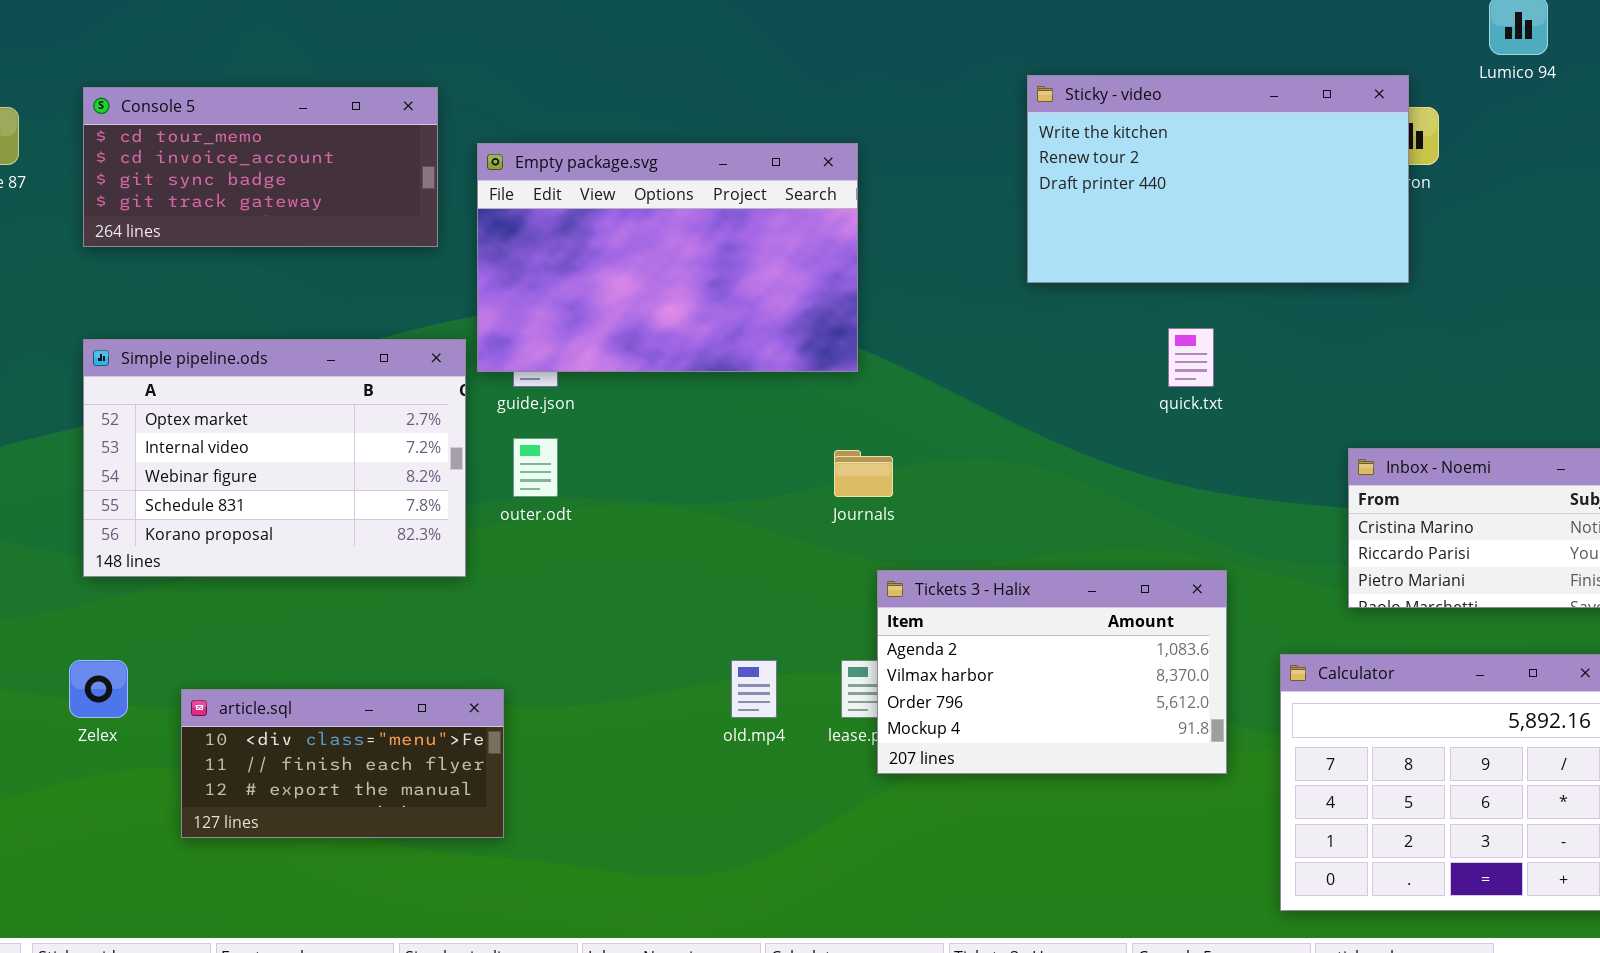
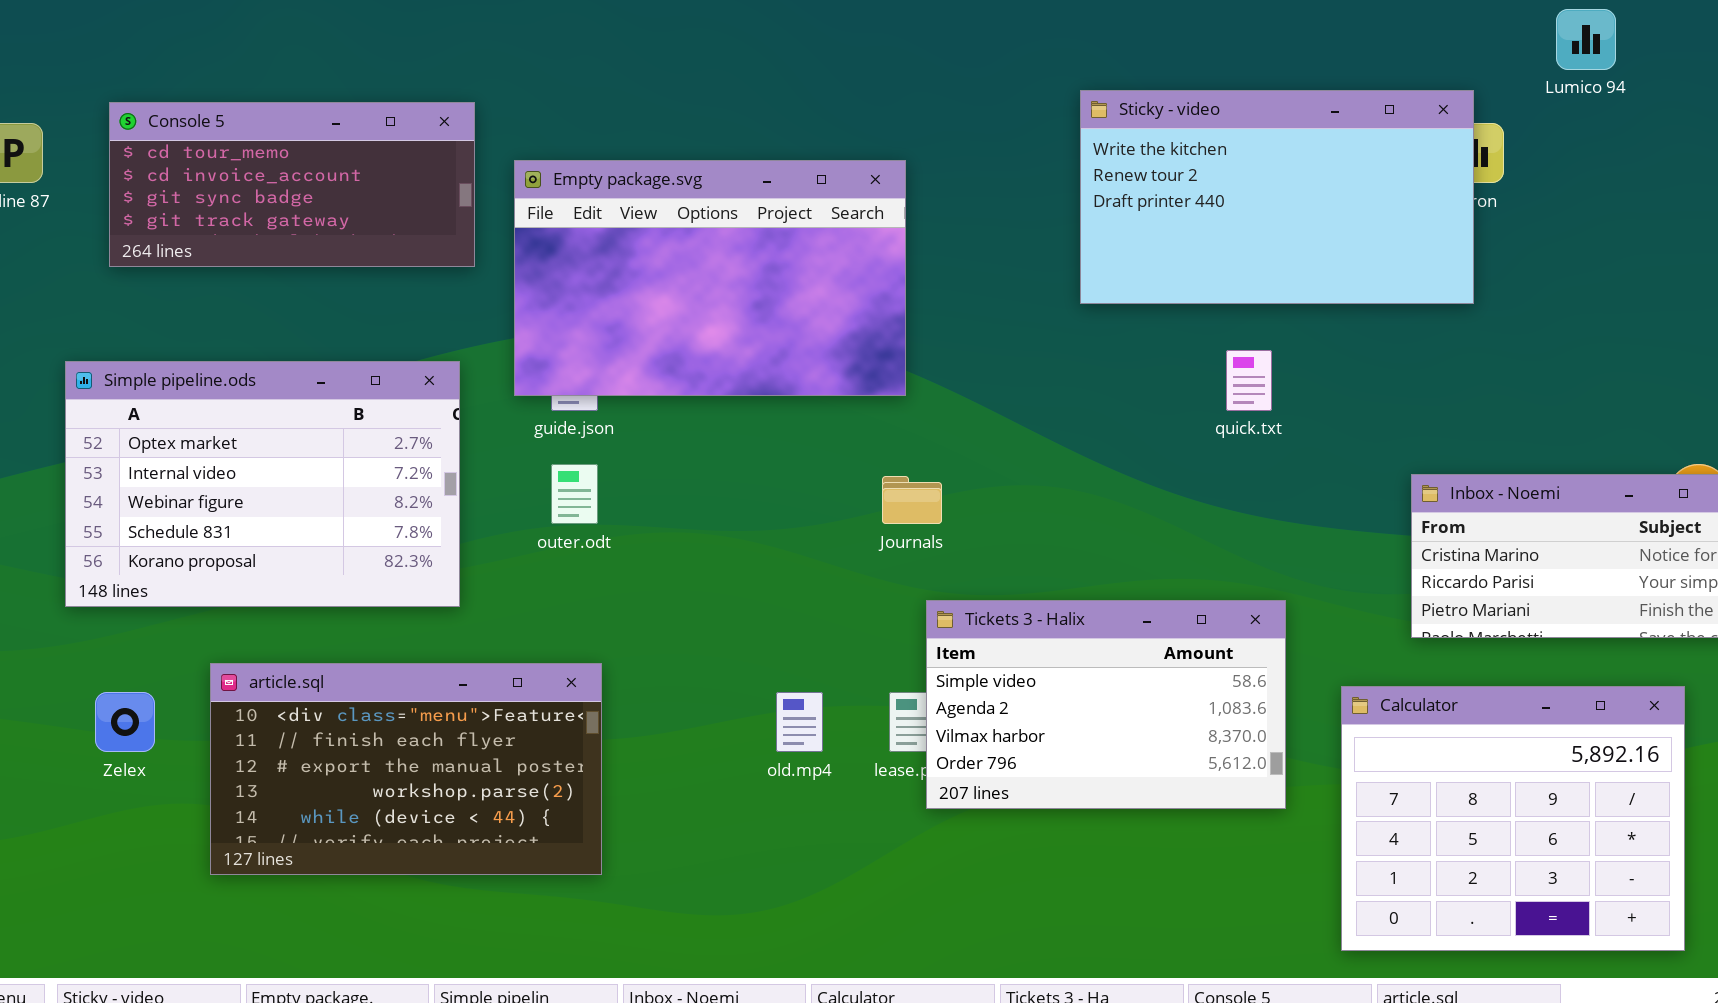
Simple pipeline.ods: [83,339,466,577] -> [65,361,460,607], moved
Tickets 3 - Halix: [877,570,1227,774] -> [926,600,1286,809], scrolled up 1 row
article.sql: [181,689,504,838] -> [210,663,602,875], resized

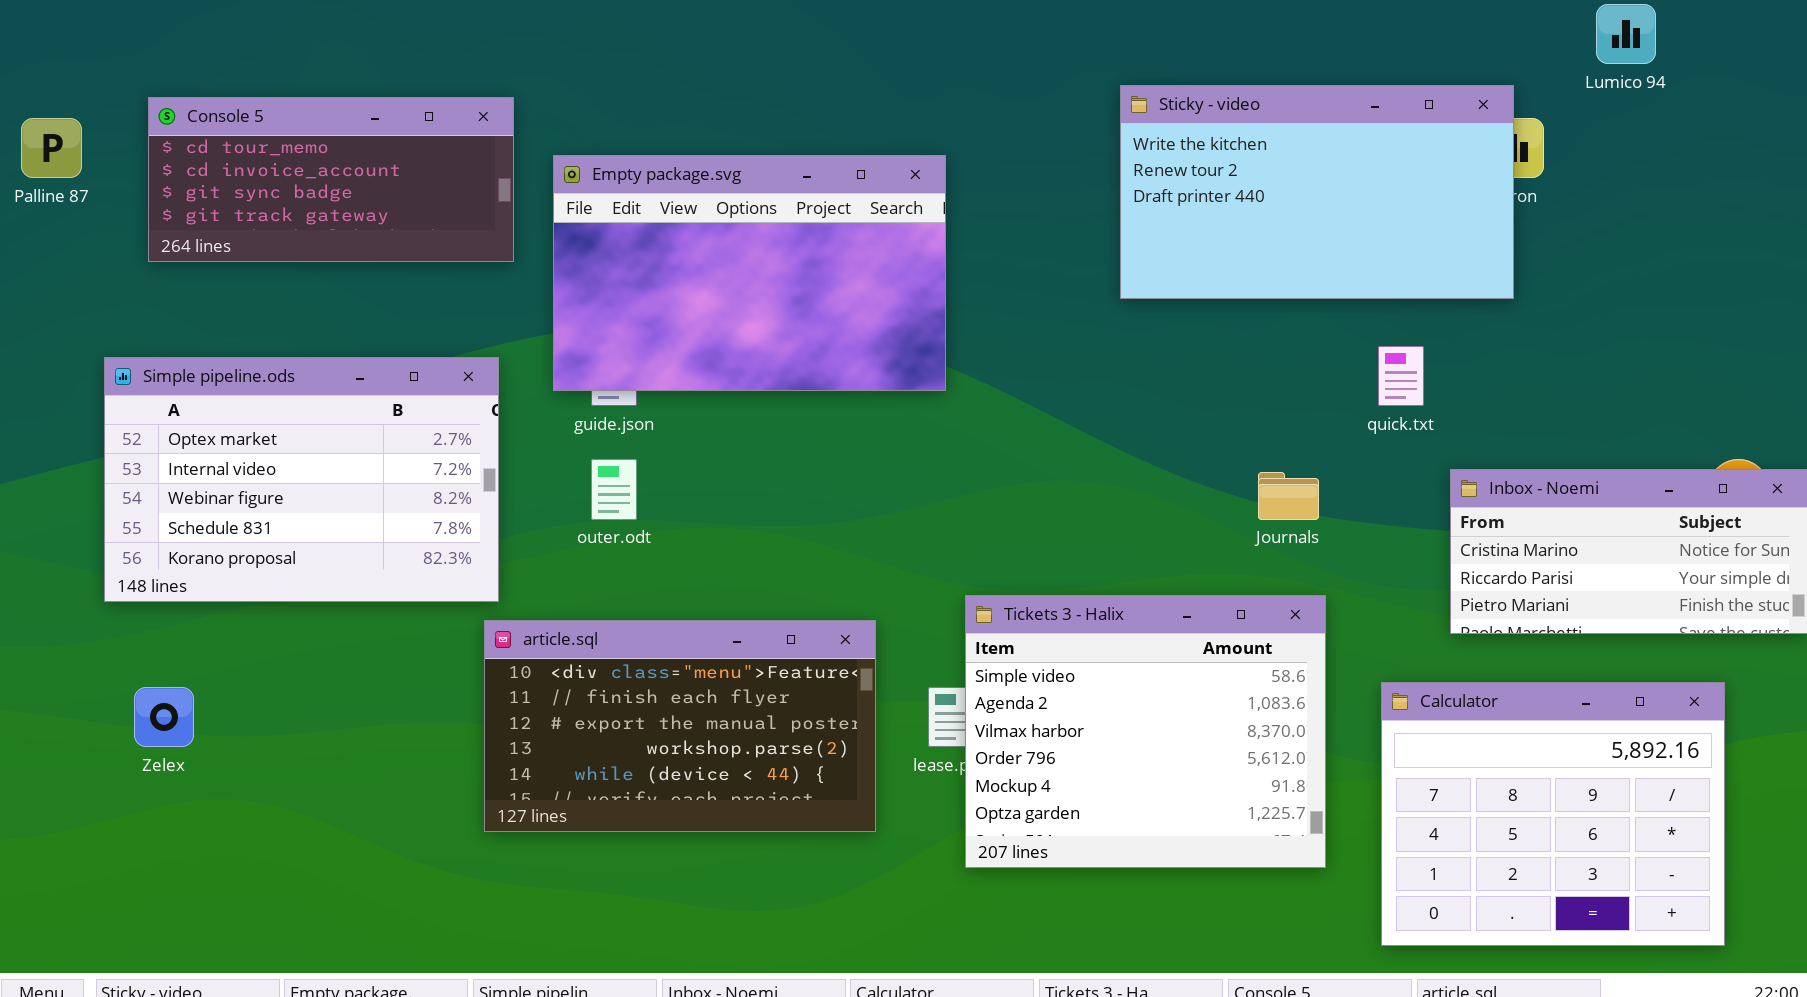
quick.txt: [1226,350,1272,411] -> [1378,346,1424,406], moved
Journals: [882,476,942,524] -> [1258,472,1319,520], moved
Tickets 3 - Halix: [926,600,1286,809] -> [965,595,1326,868], resized
article.sql: [210,663,602,875] -> [484,620,876,832], moved

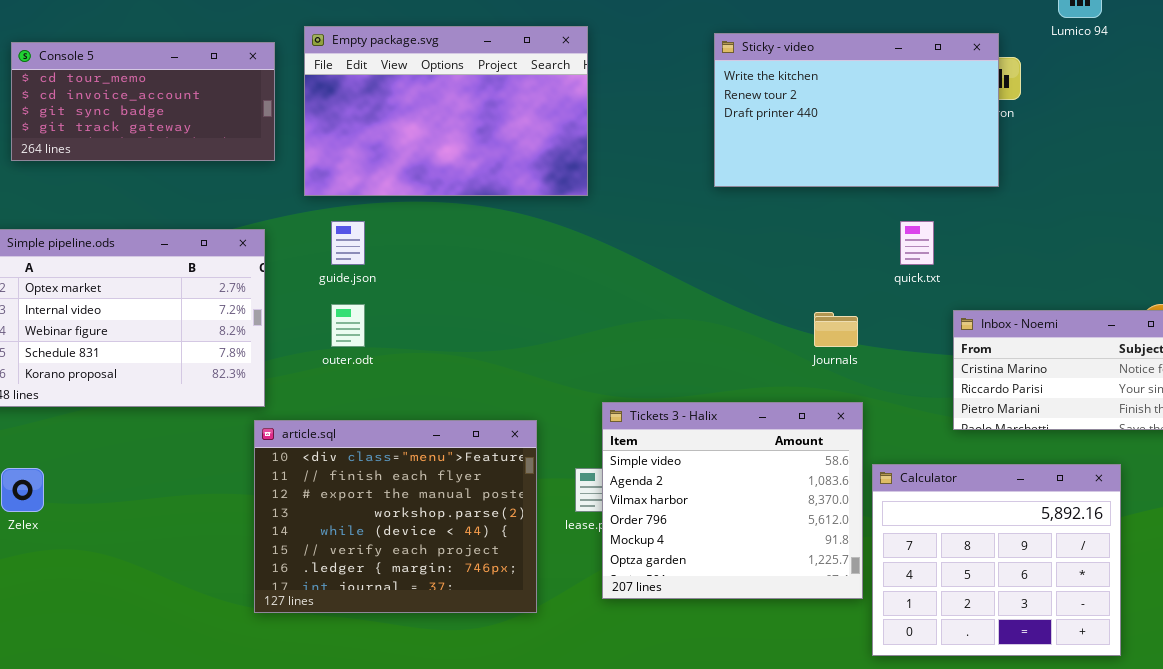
Empty package.svg: [553,155,946,391] -> [304,26,588,196], moved
article.sql: [484,620,876,832] -> [254,420,537,613], resized
Calculator: [1381,682,1725,946] -> [872,464,1121,656], moved

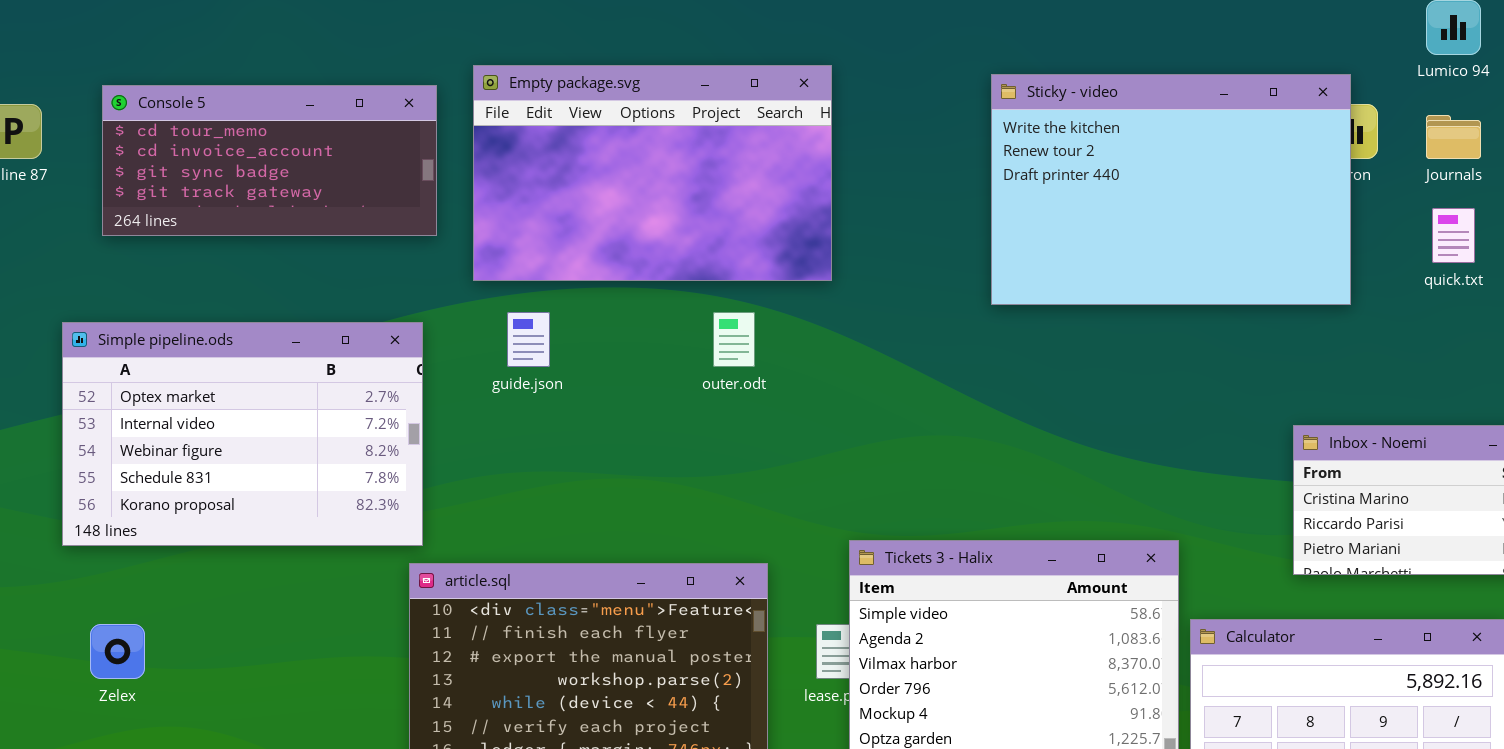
Sticky - video: [714,33,999,187] -> [991,74,1351,305], resized
quick.txt: [900,221,934,265] -> [1432,208,1475,263], moved
outer.odt: [331,304,365,347] -> [713,312,755,367], moved
Journals: [814,312,858,347] -> [1426,115,1481,159], moved

